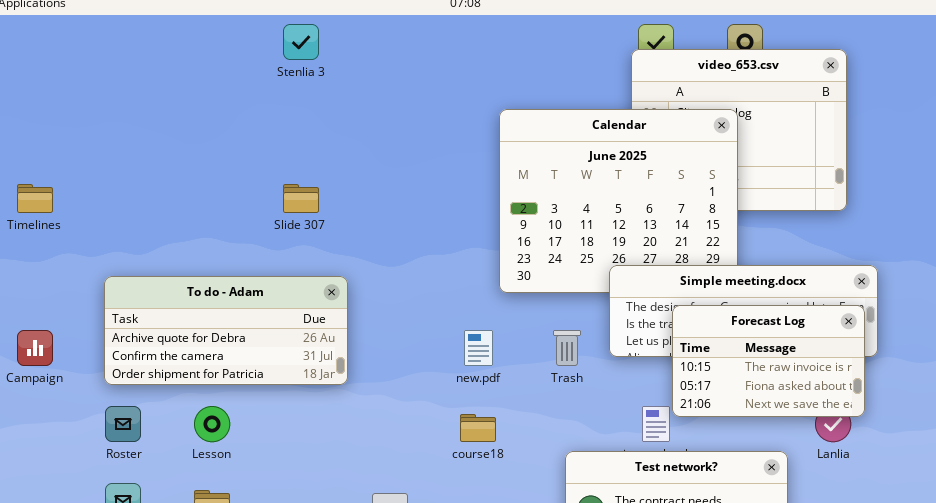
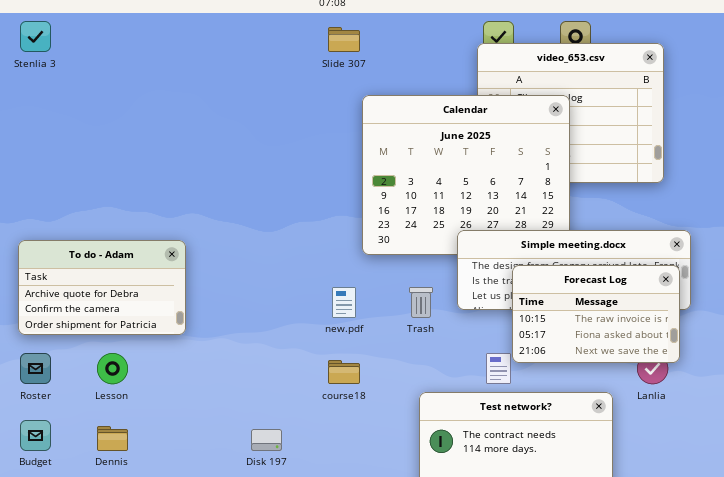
Stenlia 3: [283,24,319,60] -> [20,21,51,52], moved
Slide 307: [283,184,319,213] -> [328,27,360,52], moved
To do - Adam: [104,276,348,385] -> [18,240,186,335], resized

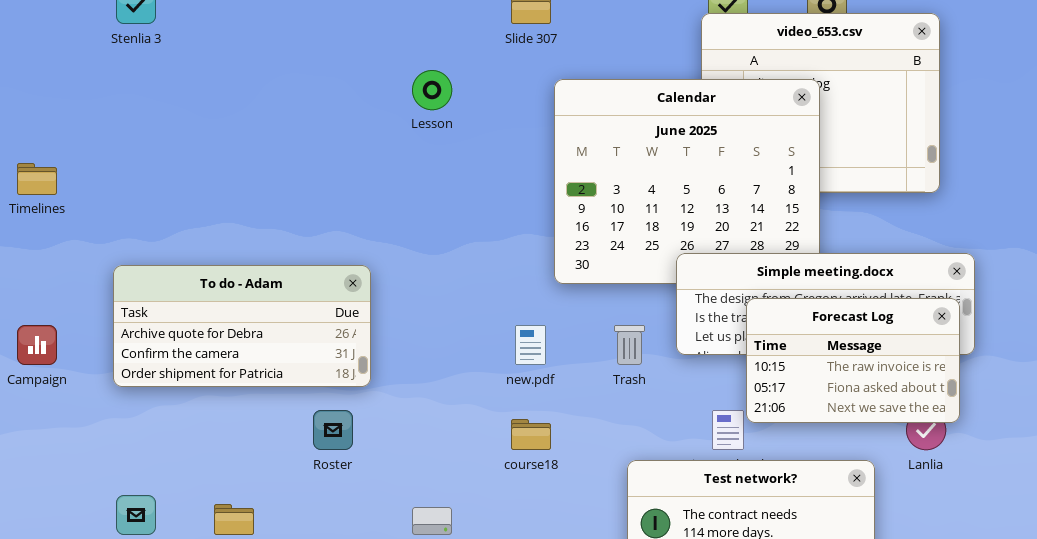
To do - Adam: [18,240,186,335] -> [113,265,371,387], resized
Roster: [20,353,51,384] -> [313,410,353,450], moved
Lesson: [97,353,128,384] -> [412,70,452,110], moved

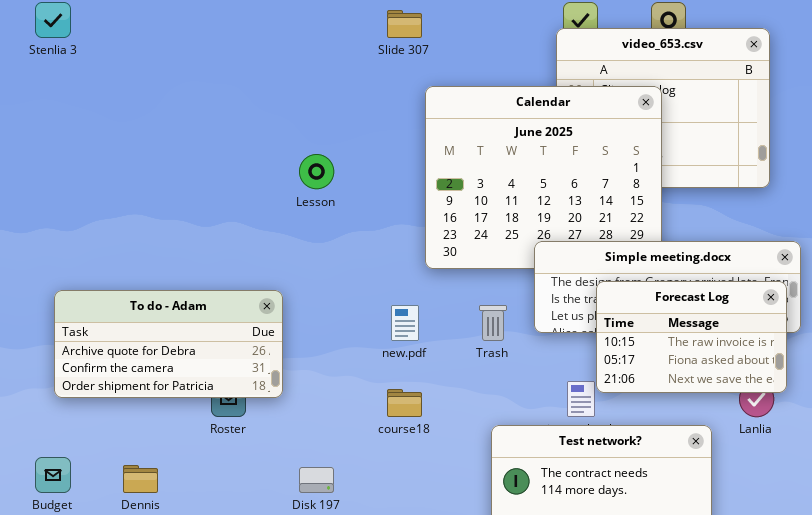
Lesson: [412,70,452,110] -> [299,154,334,189], moved
To do - Adam: [113,265,371,387] -> [54,290,283,398], moved

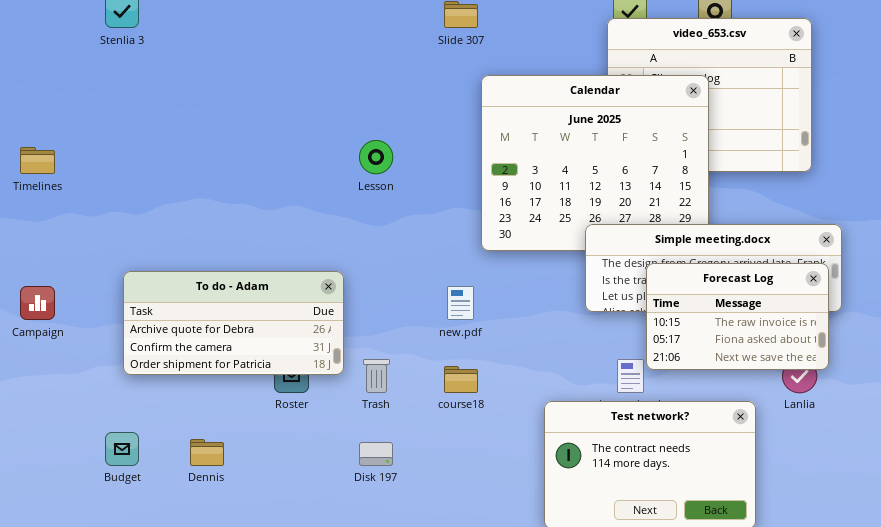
Trash: [479,305,507,341] -> [363,359,390,393], moved

